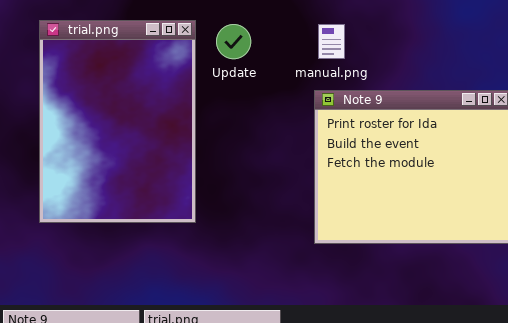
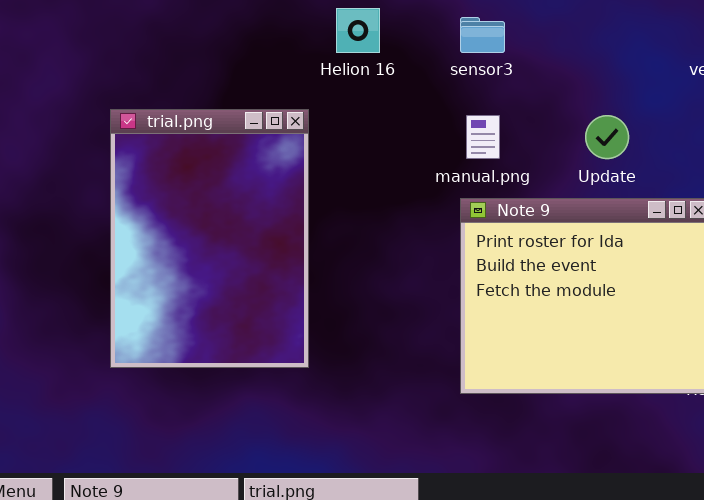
Update: [216,24,251,59] -> [585,115,629,159], moved

